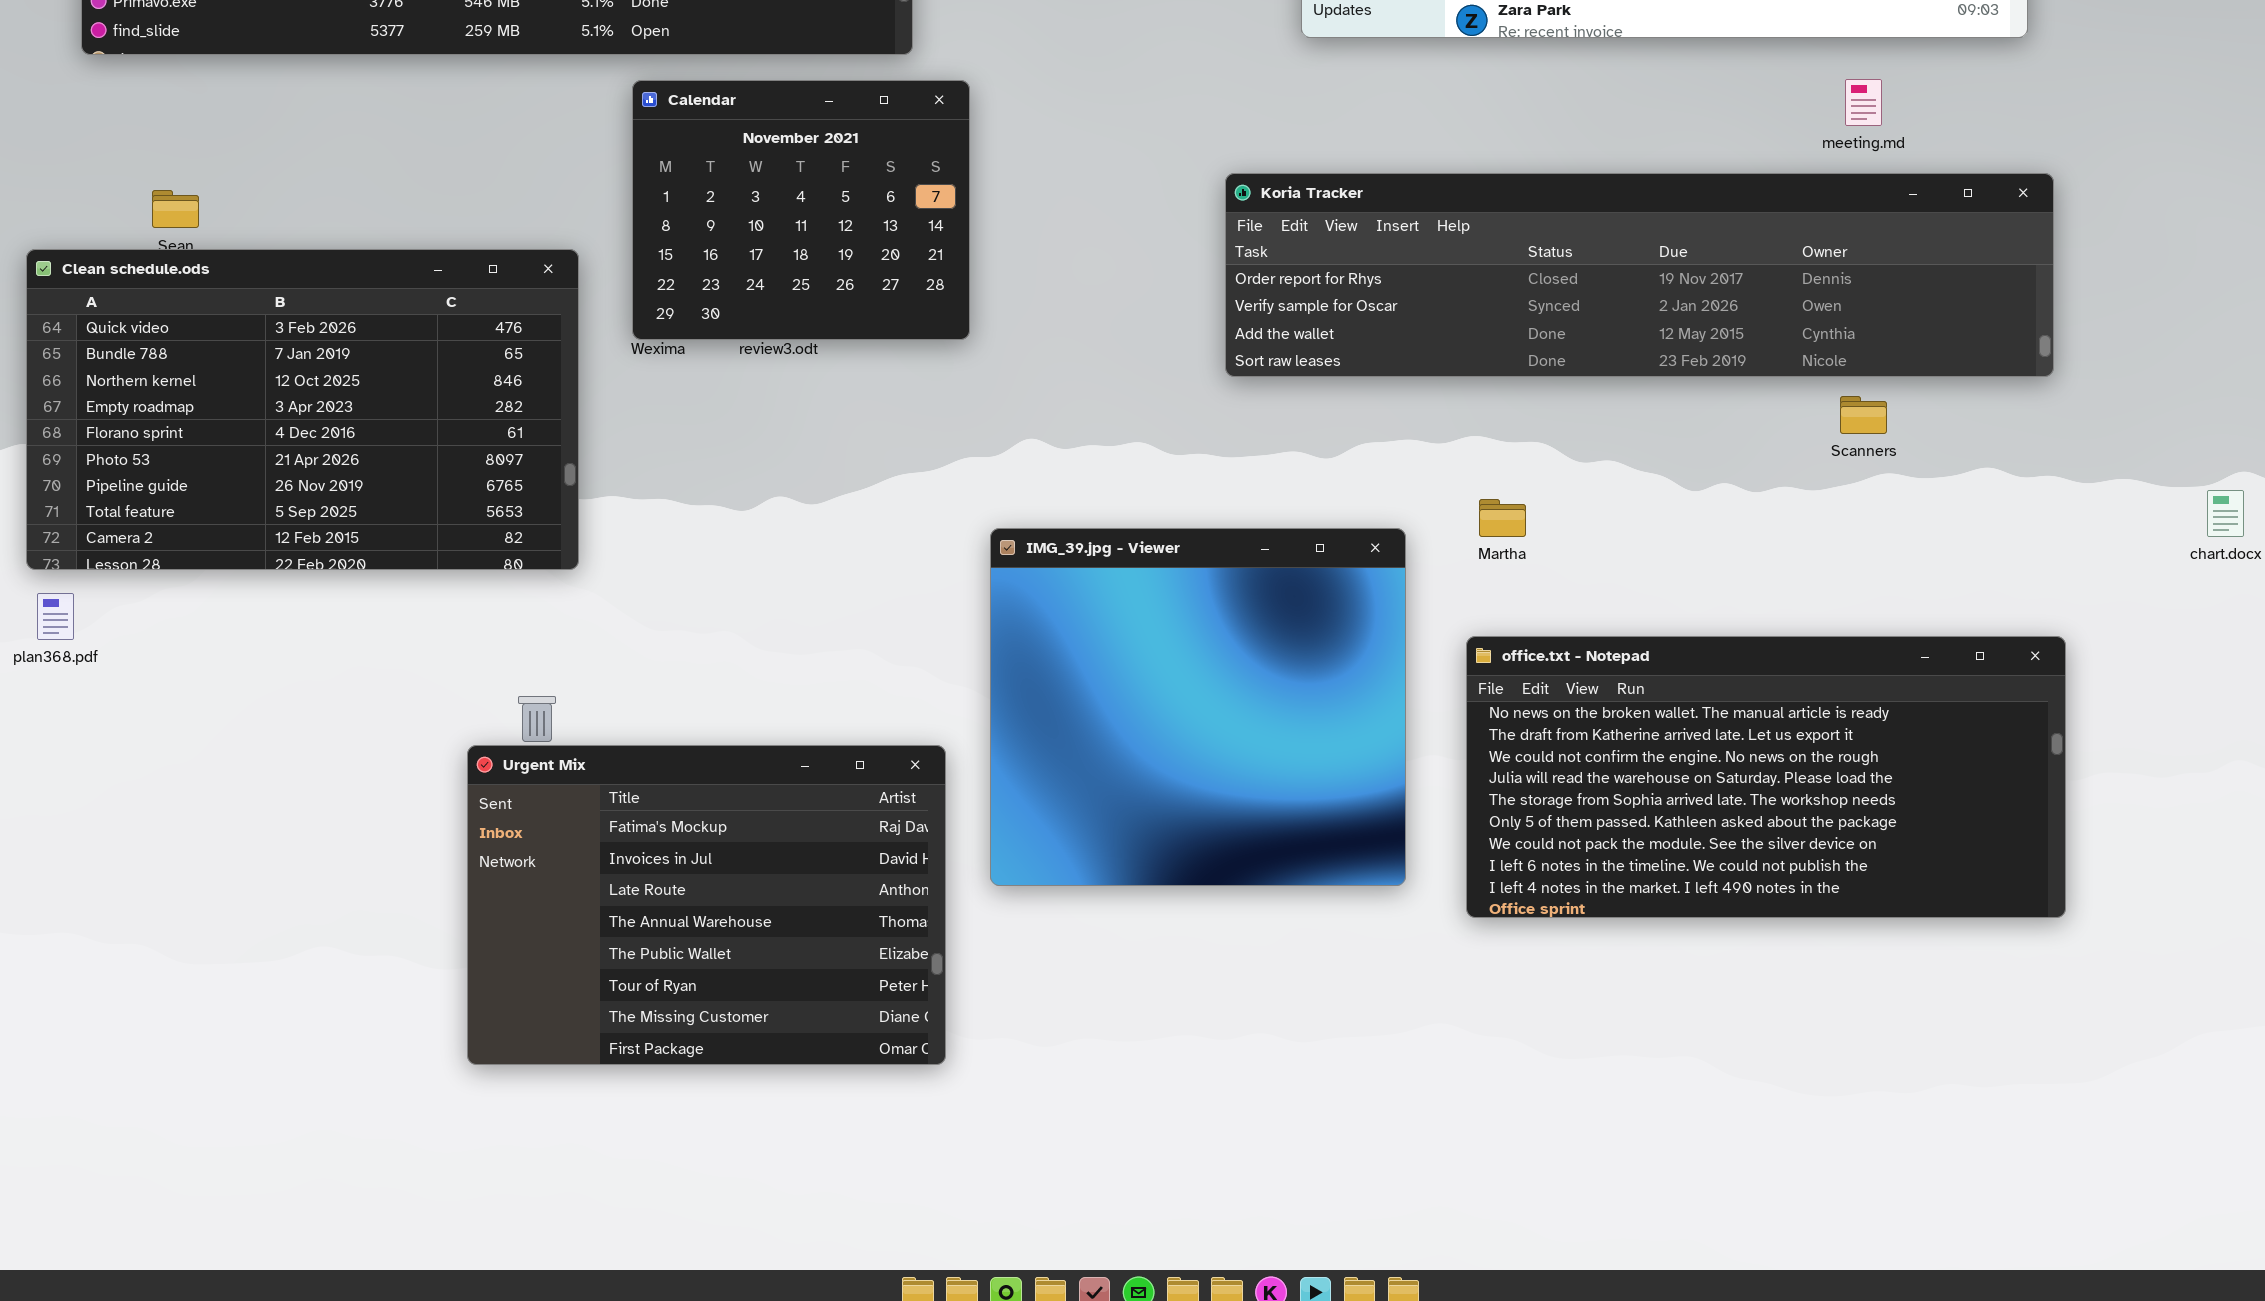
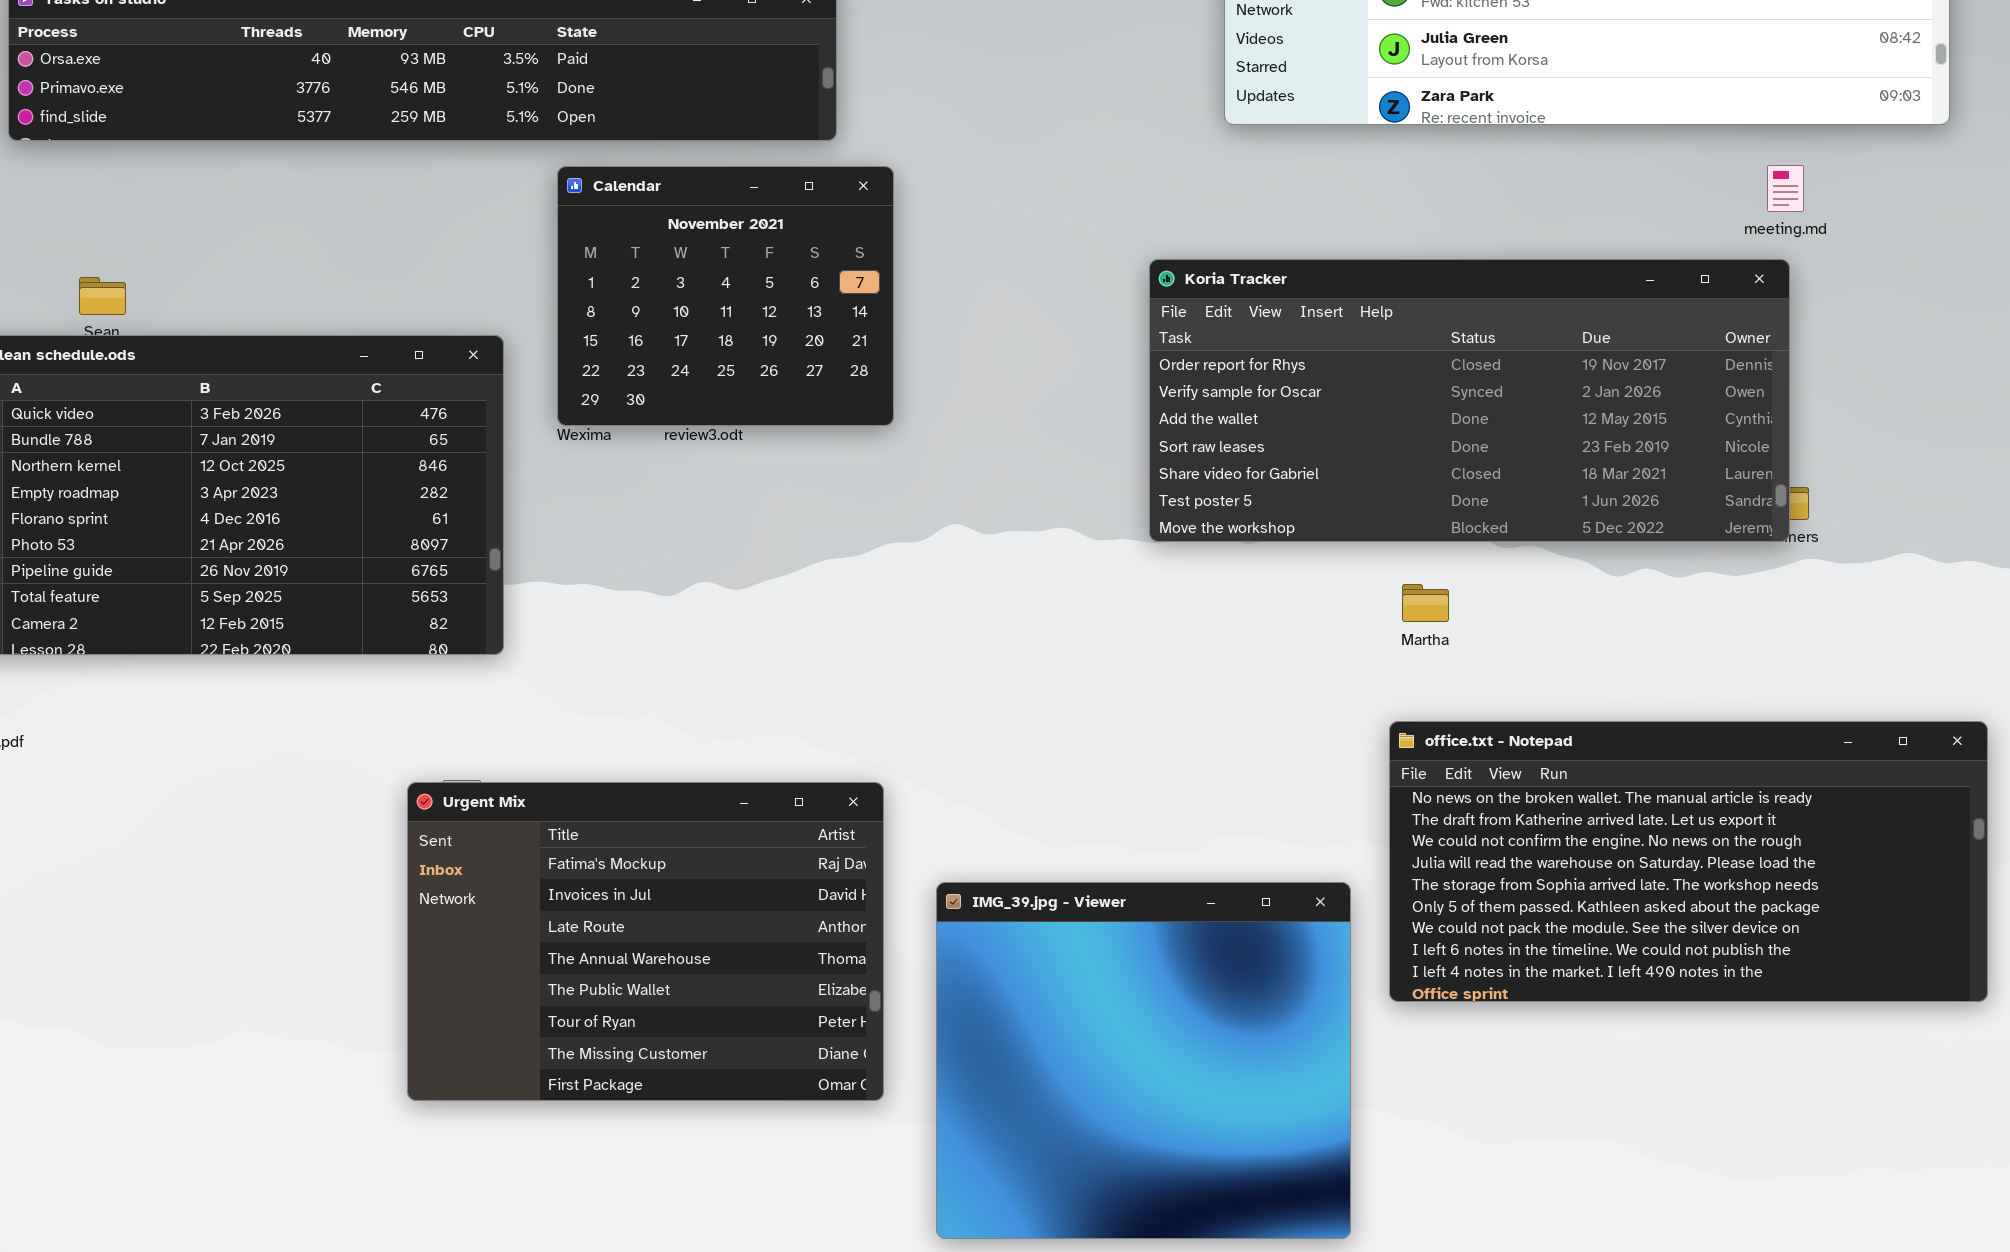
Koria Tracker: [1225,173,2054,377] -> [1149,259,1790,542], resized
IMG_39.jpg - Viewer: [990,528,1406,886] -> [936,882,1351,1239], moved
Urgent Mix: [467,745,946,1065] -> [407,782,884,1101], moved

